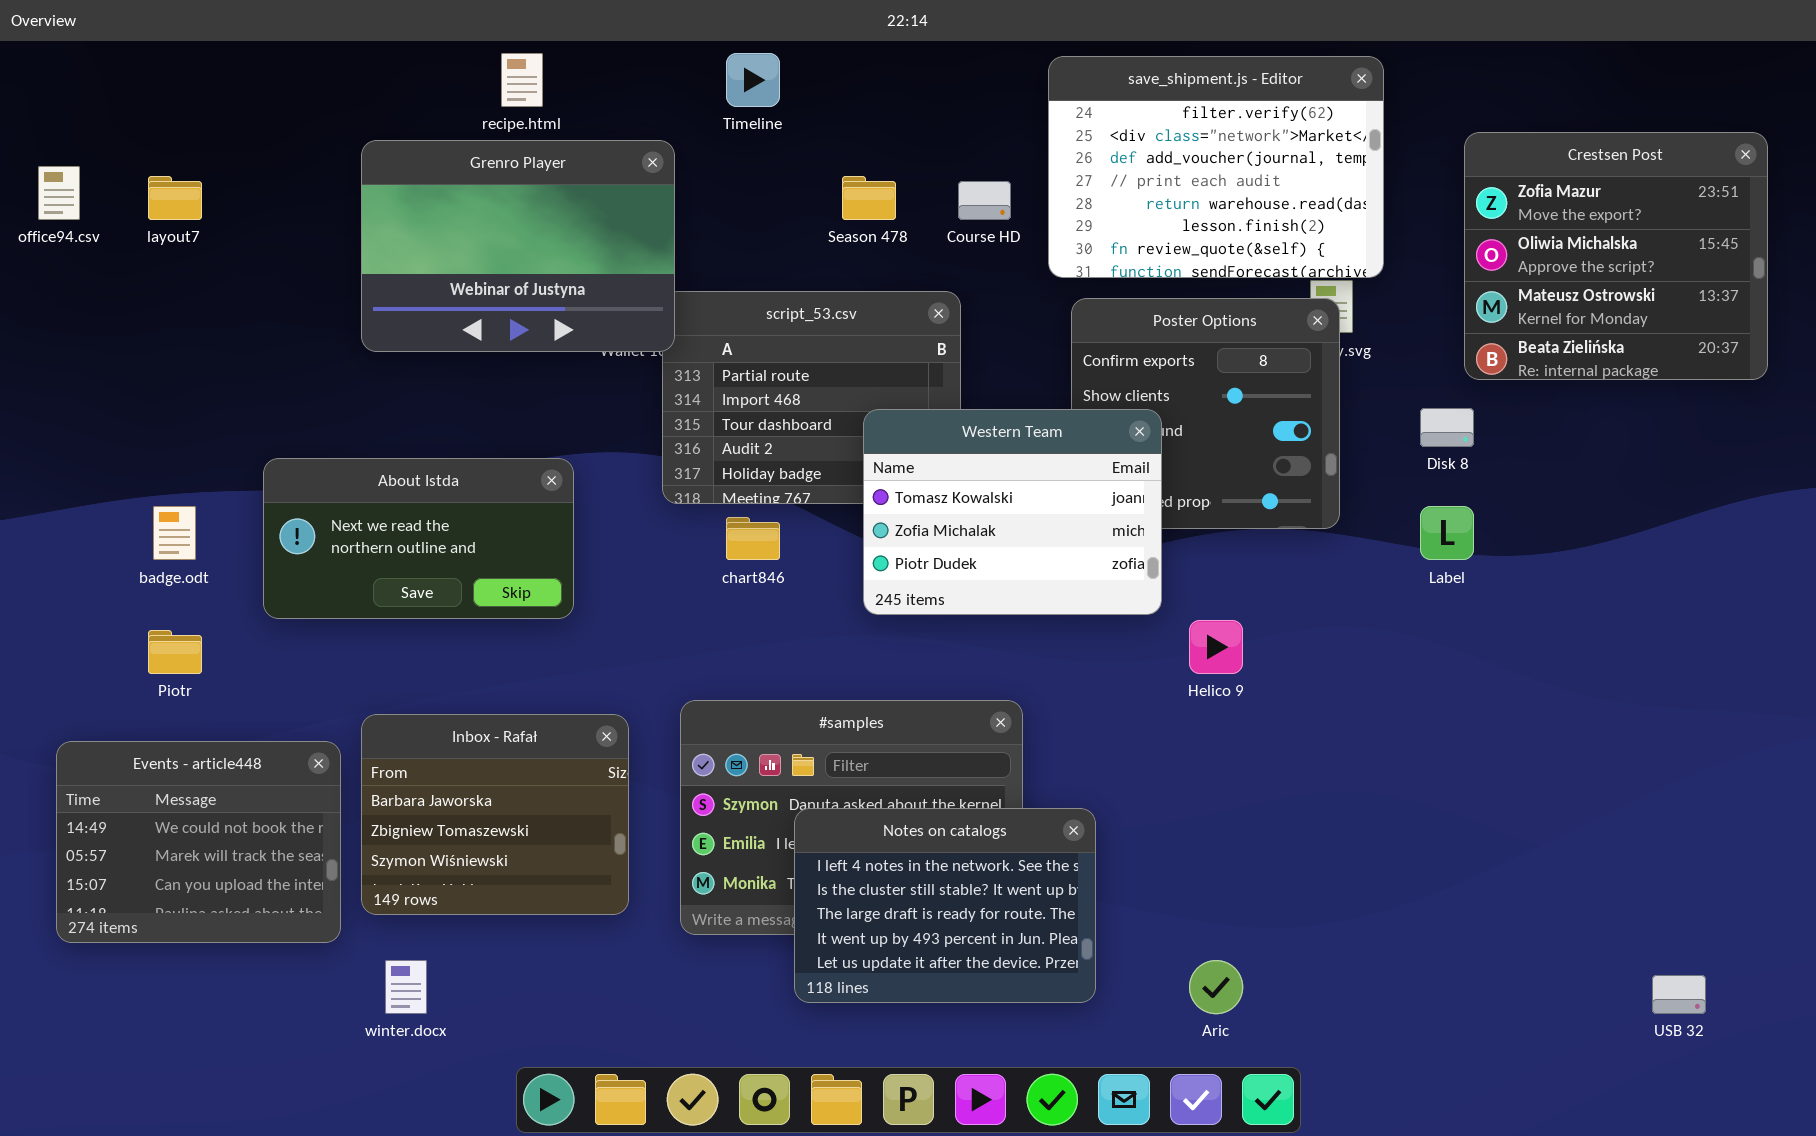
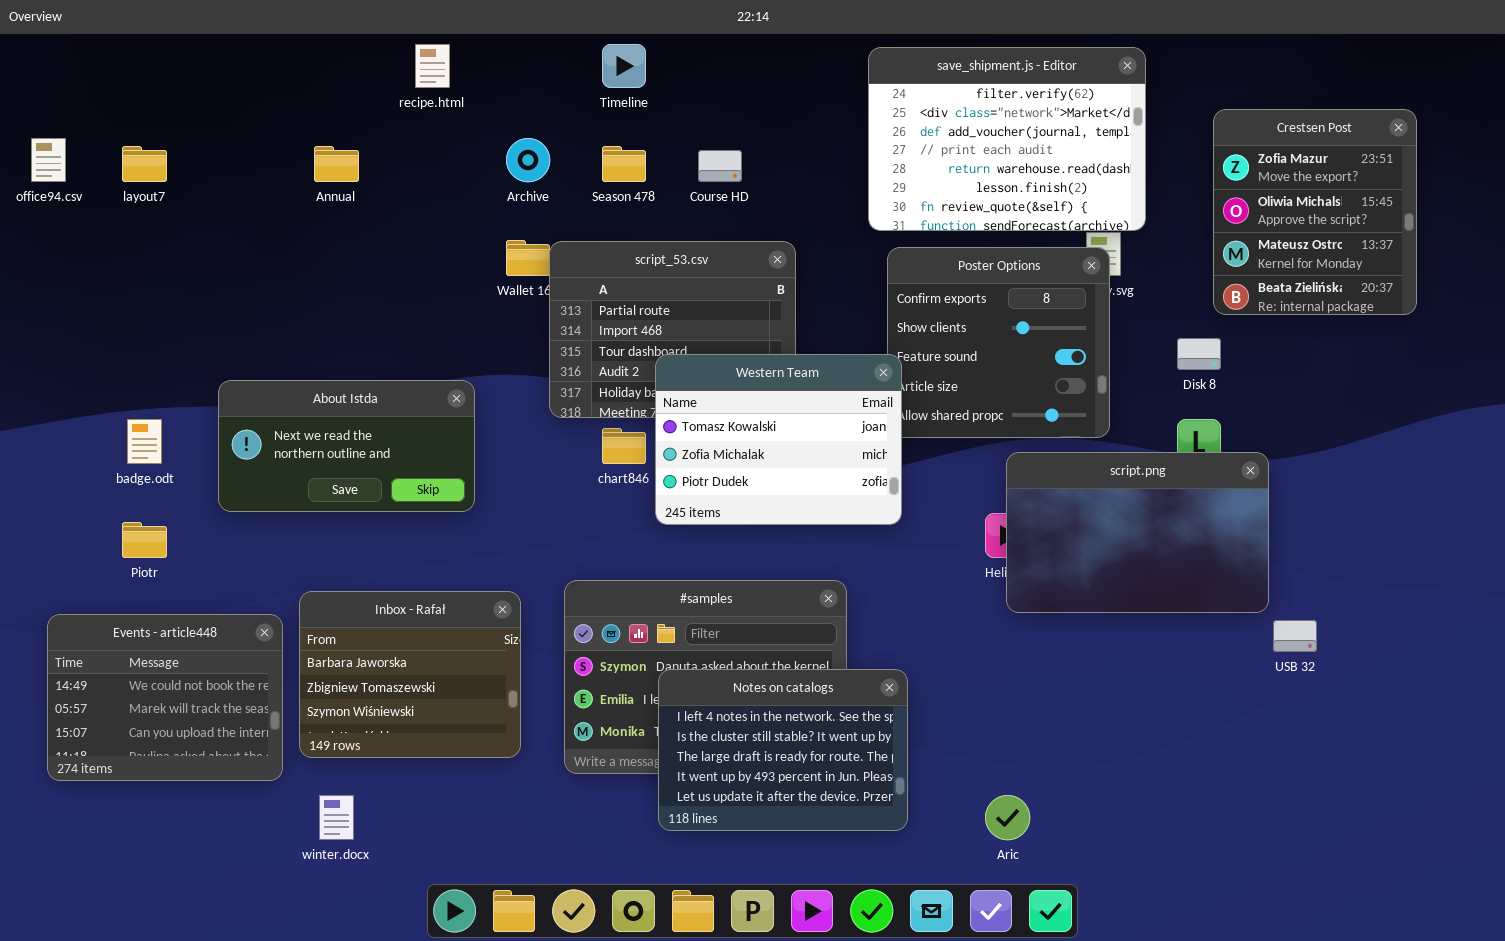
Crestsen Post: [1464,132,1768,380] -> [1213,109,1417,315], resized
Grenro Player: [361,140,675,352] -> none, closed
Season 478: [842,176,896,220] -> [602,146,646,182], moved
Course HD: [958,181,1011,220] -> [698,150,742,182], moved
Western Team: [863,409,1162,615] -> [655,354,902,525], moved
script.png: none -> [1006,452,1269,613], opened
USB 32: [1652,975,1706,1014] -> [1273,620,1317,652], moved

